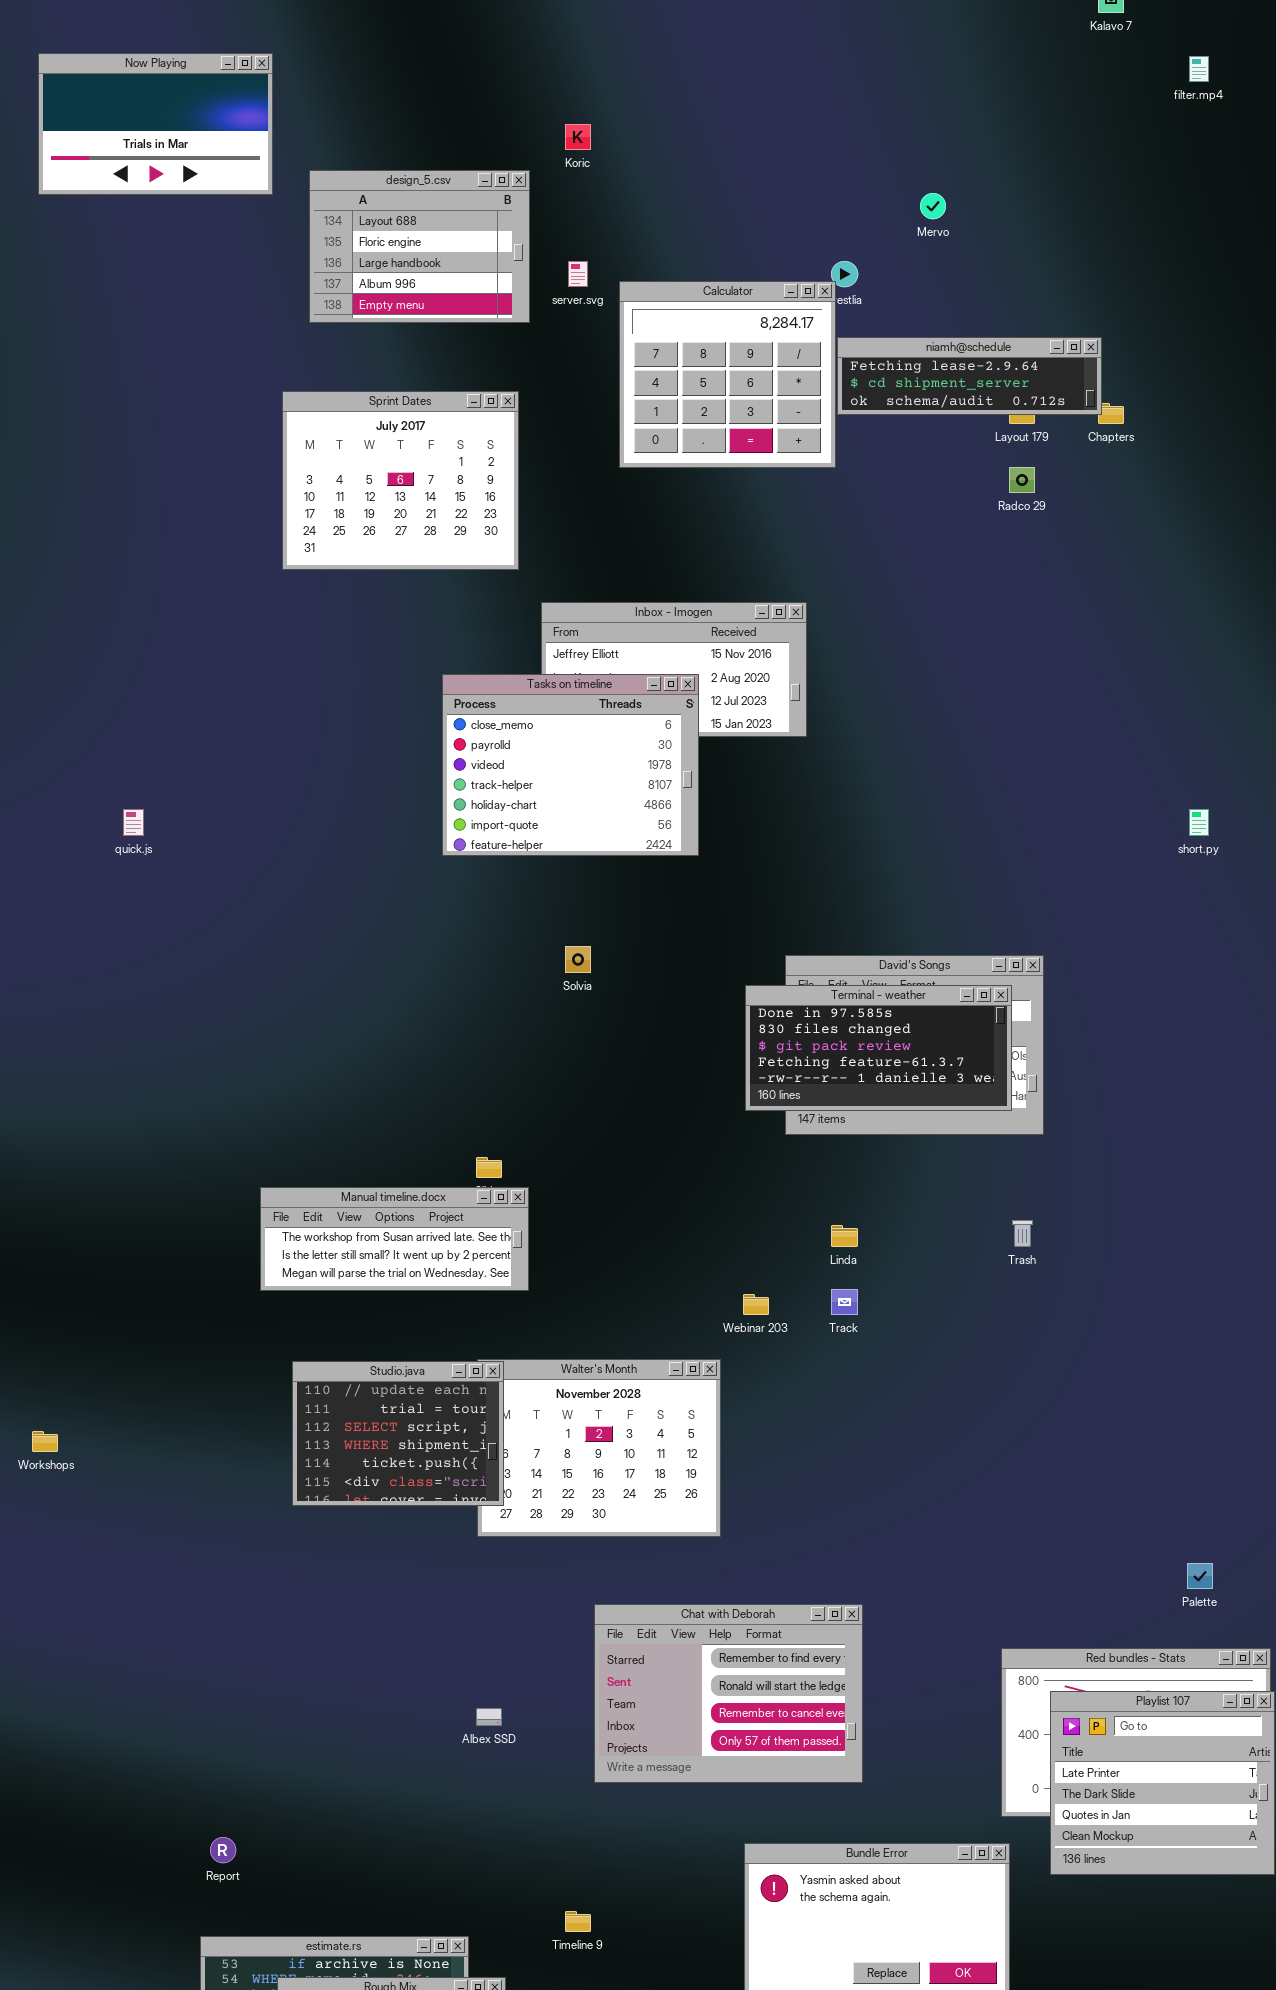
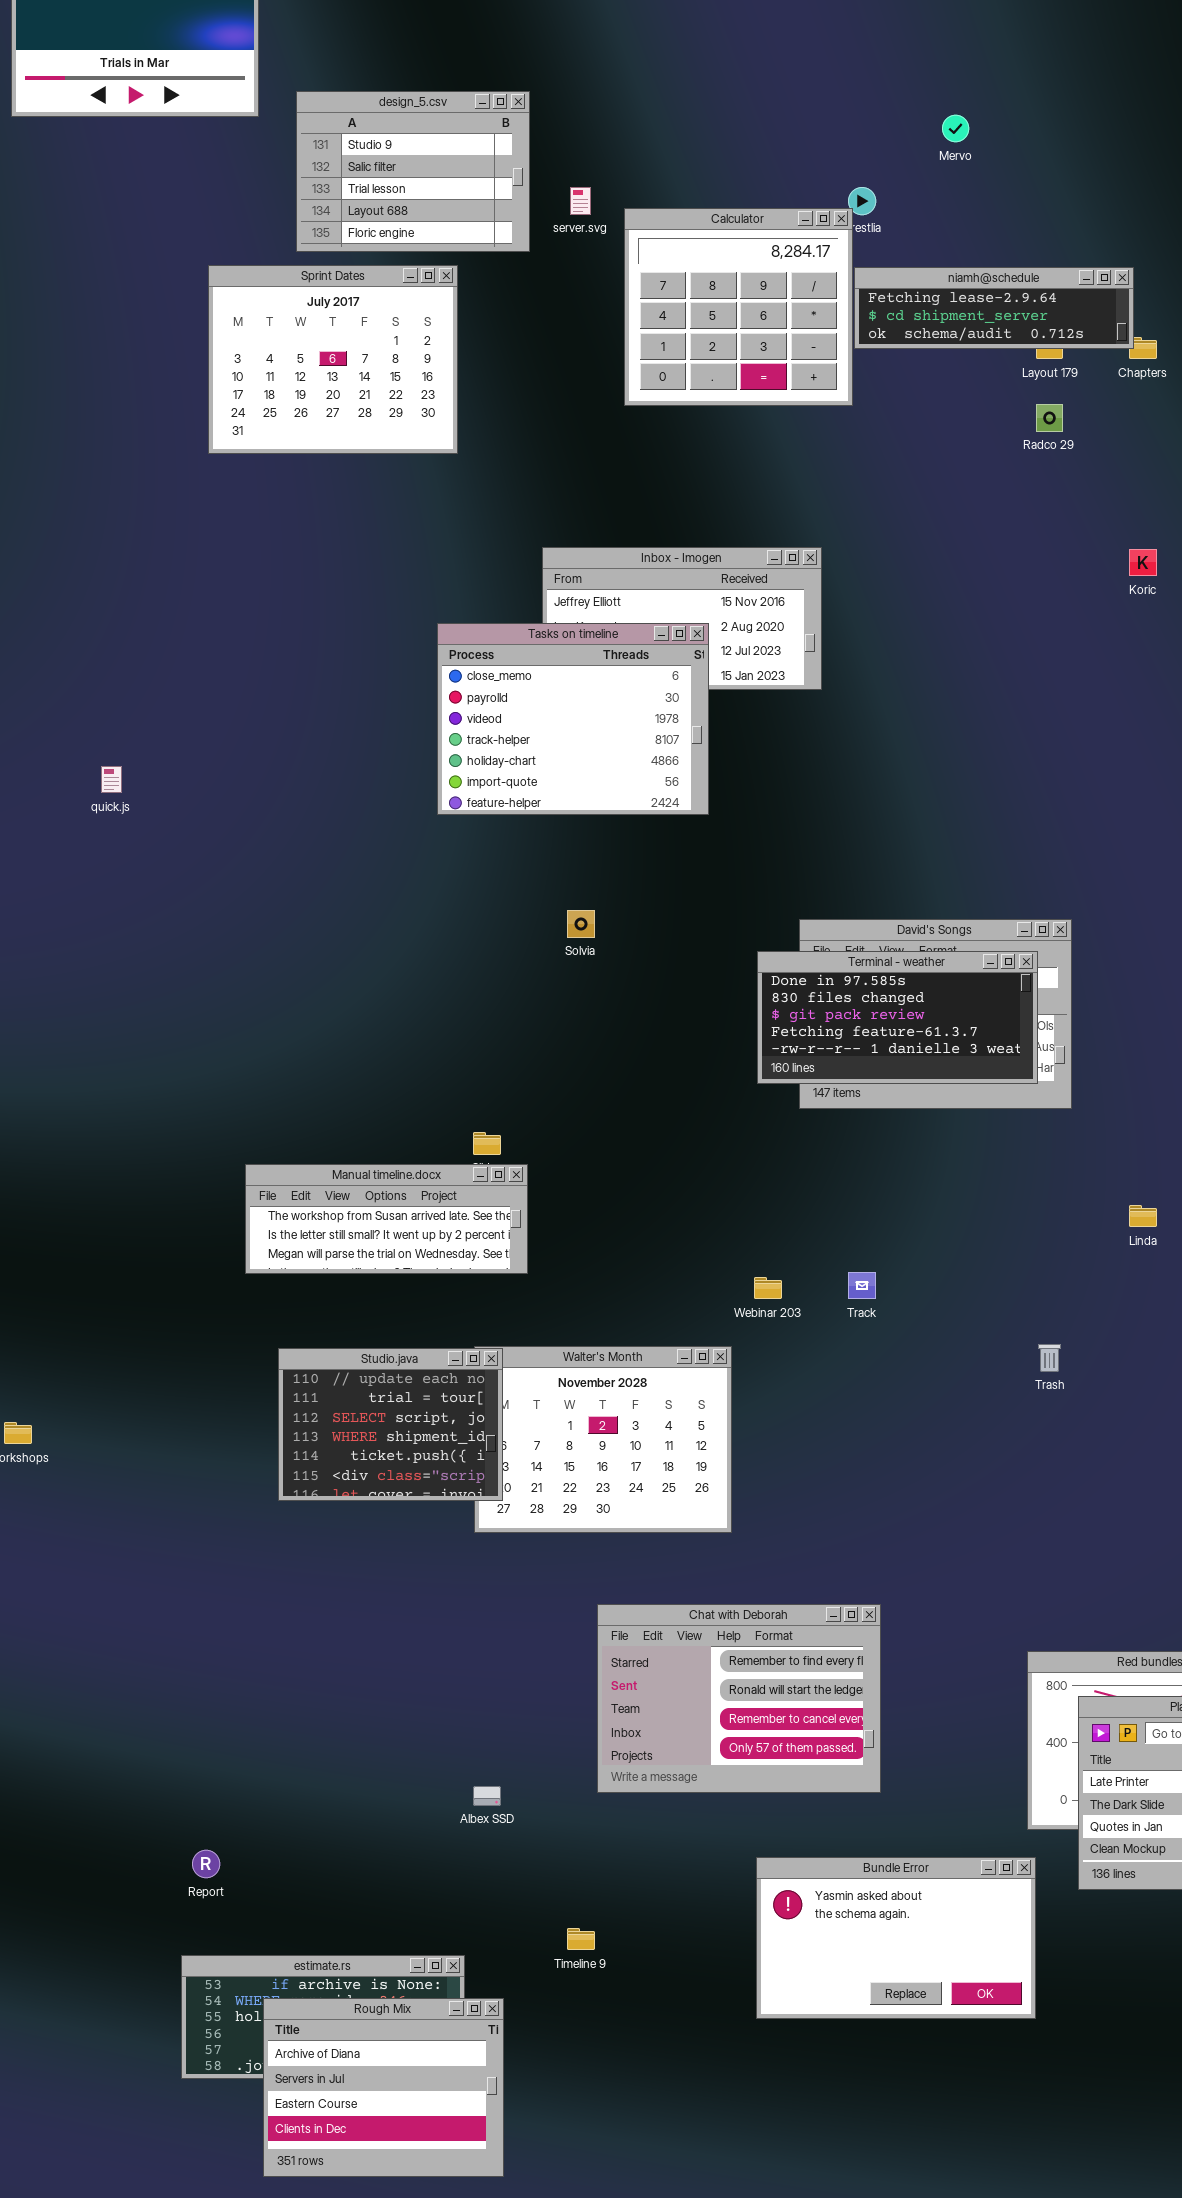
Koric: [565,124,591,150] -> [1129,549,1157,576], moved
design_5.csv: [309,170,530,323] -> [296,91,530,252], scrolled up 3 rows
Sprint Dates: [282,391,519,570] -> [208,265,458,454], moved
Trash: [1012,1220,1033,1247] -> [1038,1344,1061,1372], moved
Linda: [831,1225,858,1247] -> [1129,1205,1157,1227], moved
Albex SSD: [476,1708,502,1726] -> [473,1786,501,1806], moved

